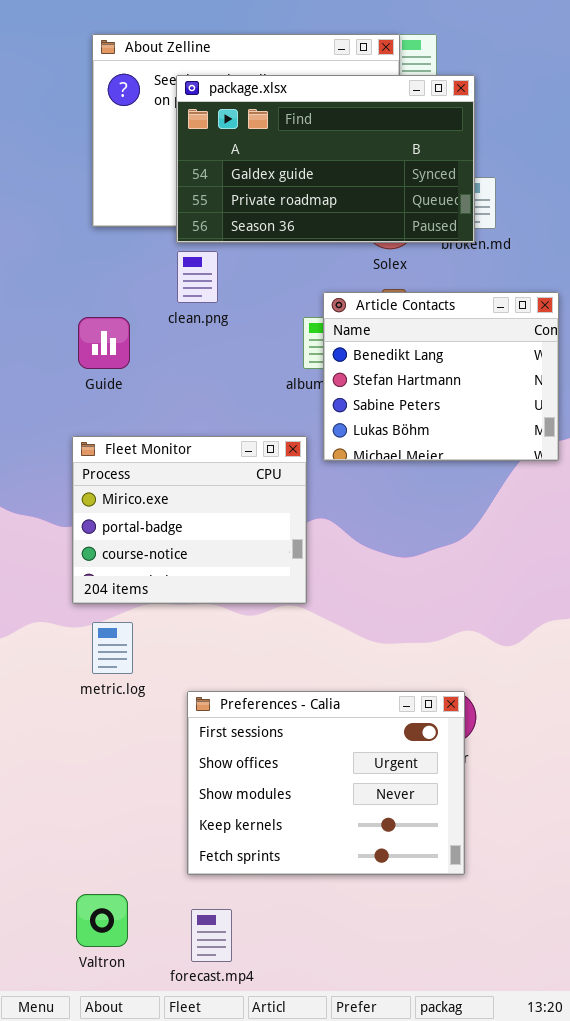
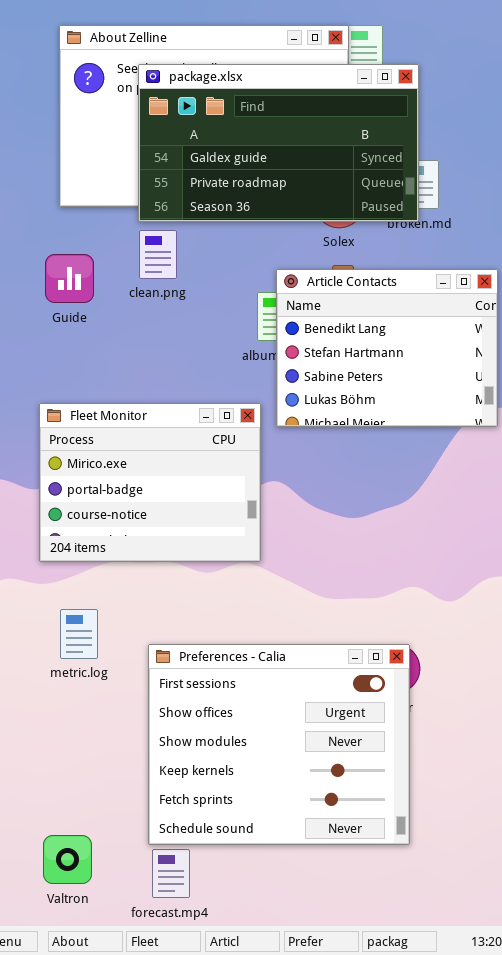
Guide: [78,317,130,369] -> [45,254,94,303], moved
metric.log: [92,622,133,674] -> [60,609,98,659], moved
Preferences - Calia: [187,691,465,875] -> [148,644,410,845], resized

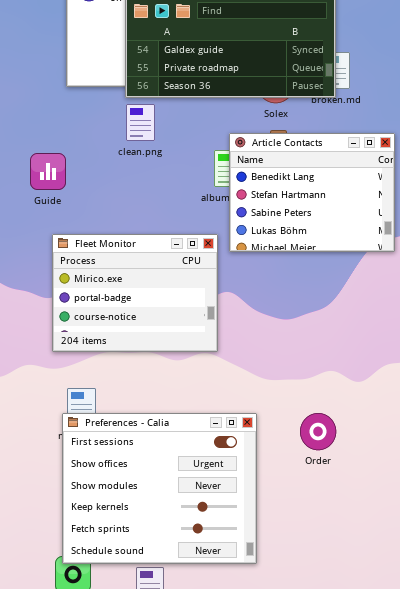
Guide: [45,254,94,303] -> [30,153,66,190], moved
Preferences - Calia: [148,644,410,845] -> [62,413,257,564], moved

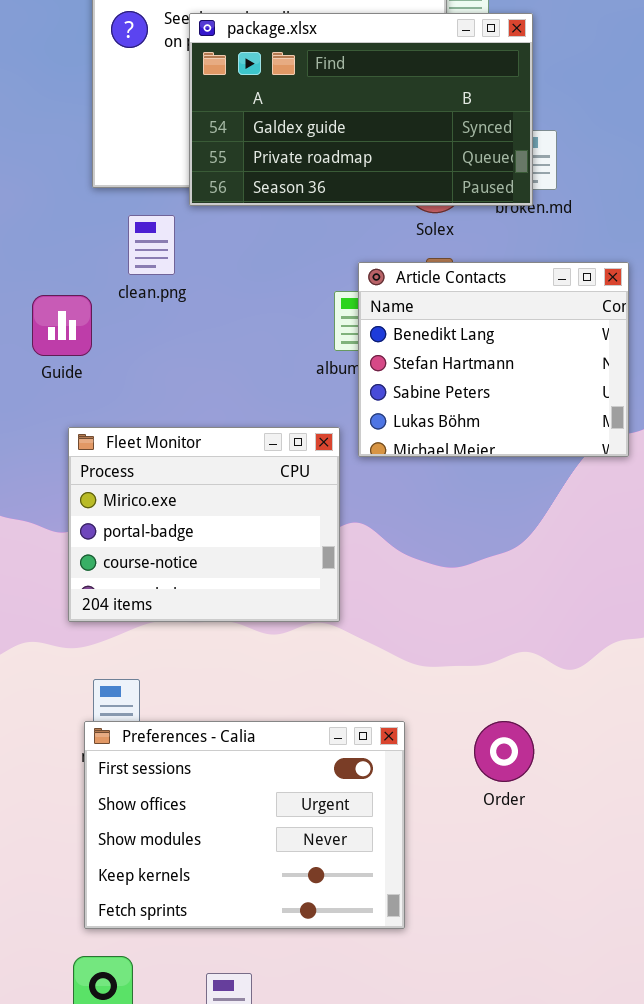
clean.png: [126,104,155,141] -> [128,215,175,275], moved
Preferences - Calia: [62,413,257,564] -> [84,721,405,929], resized

